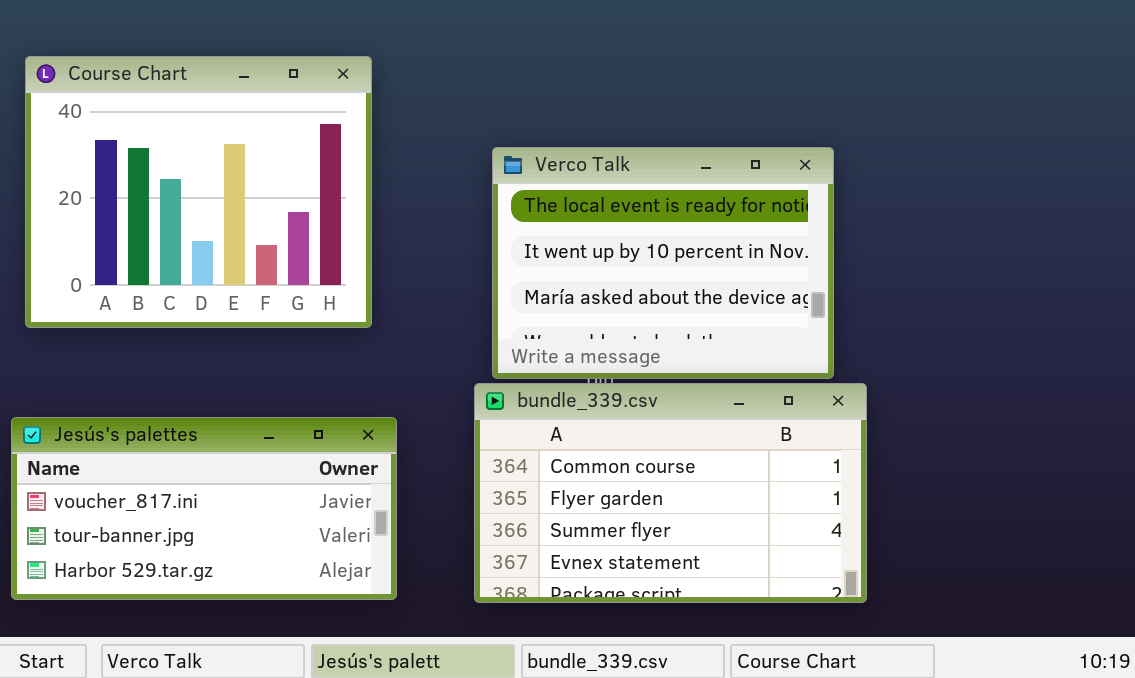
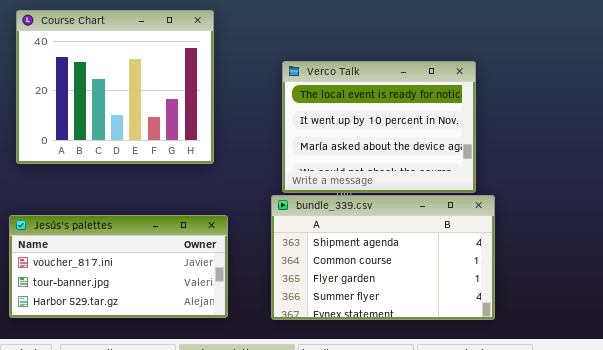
bundle_339.csv: [474,383,867,603] -> [271,195,495,320], scrolled up 1 row

